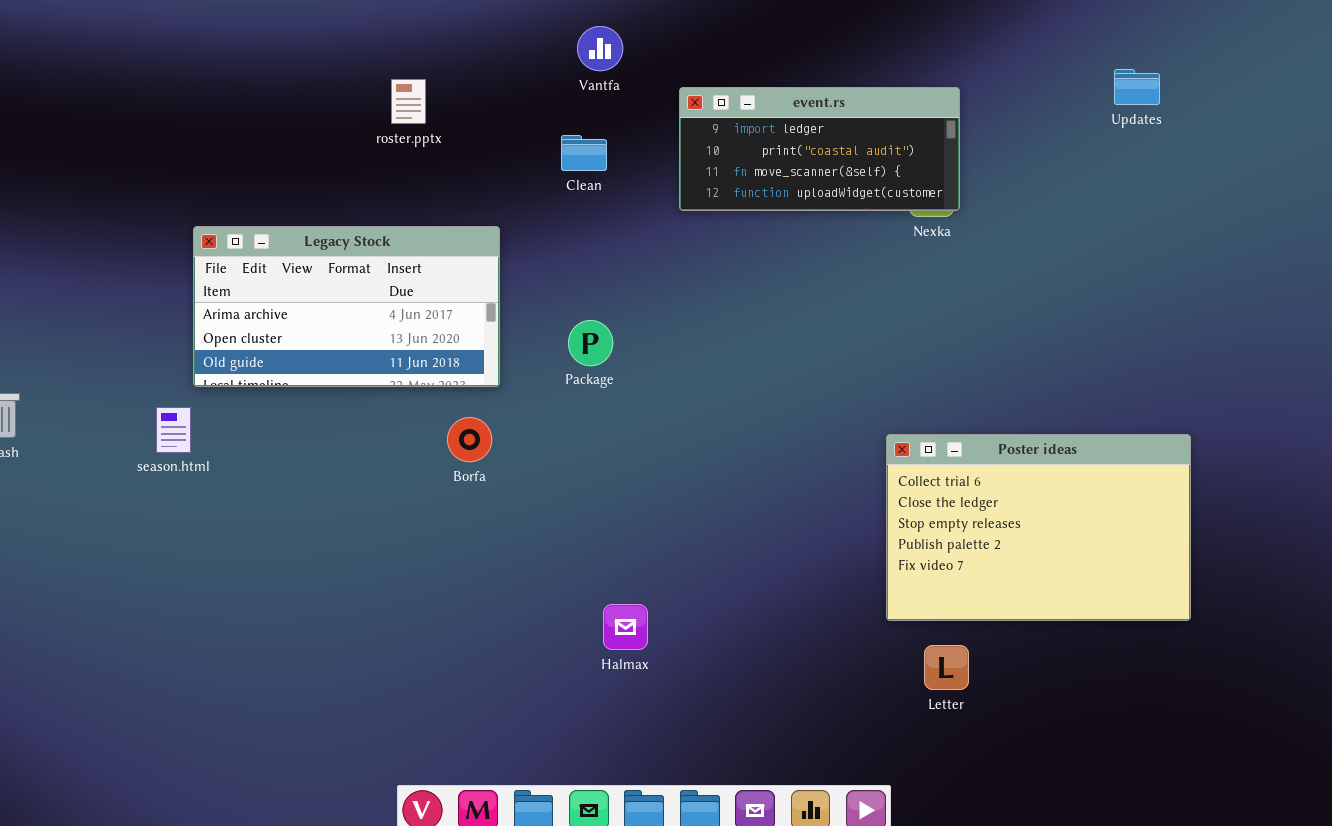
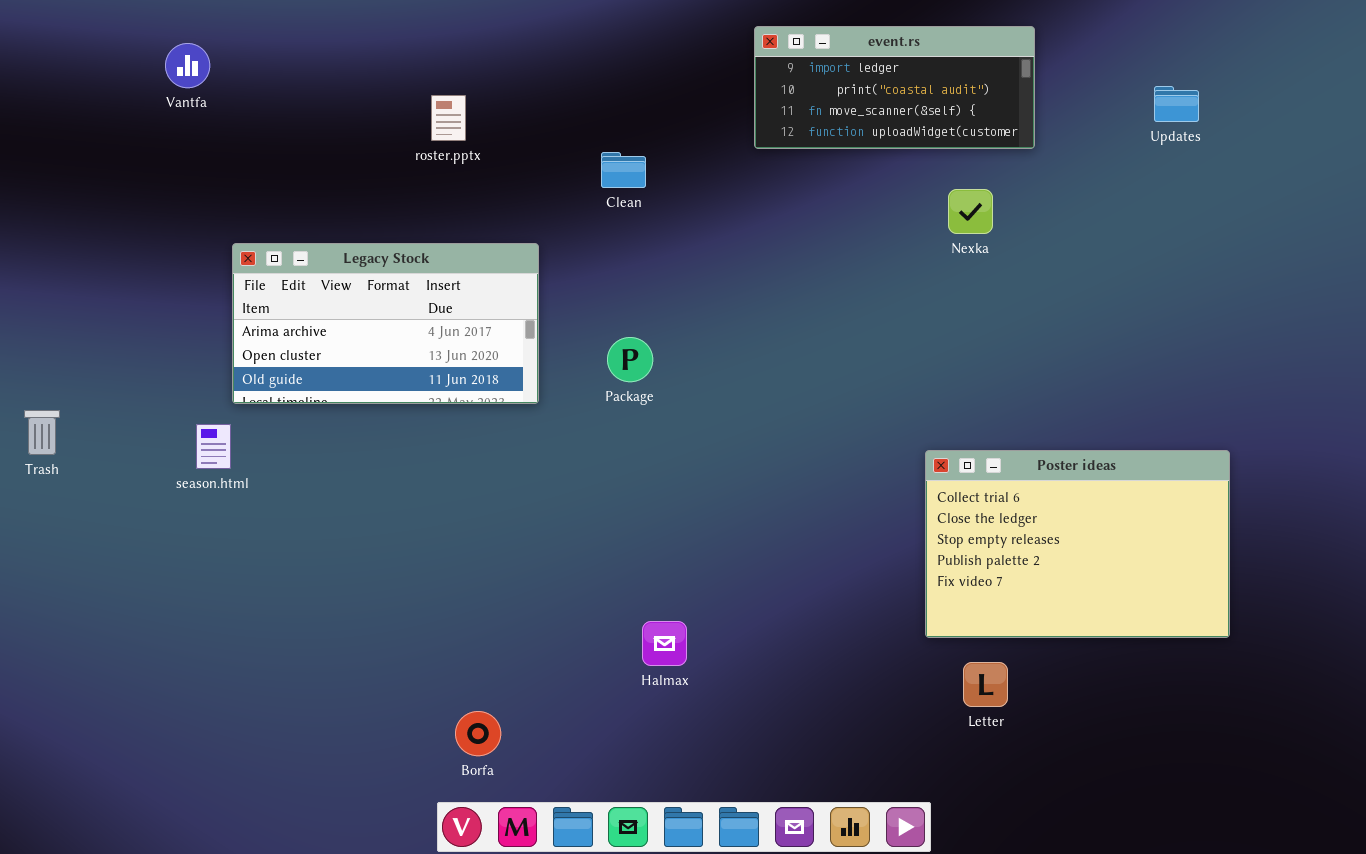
Vantfa: [577,26,623,71] -> [165,43,210,88], moved
event.rs: [679,87,960,211] -> [754,26,1035,149], moved
Borfa: [447,417,492,462] -> [455,711,501,756], moved

